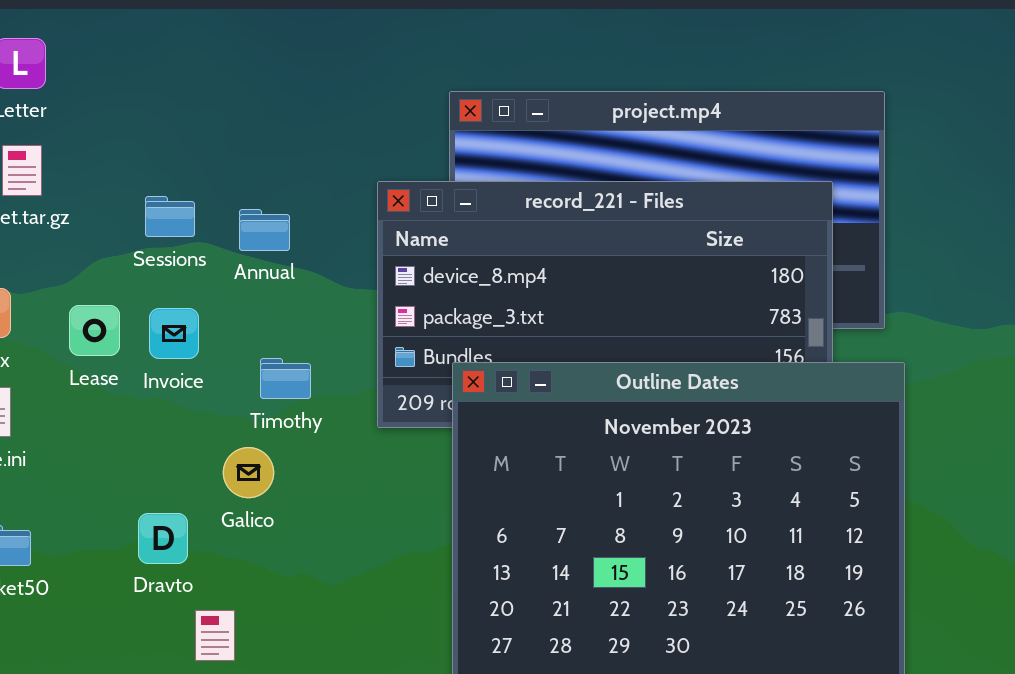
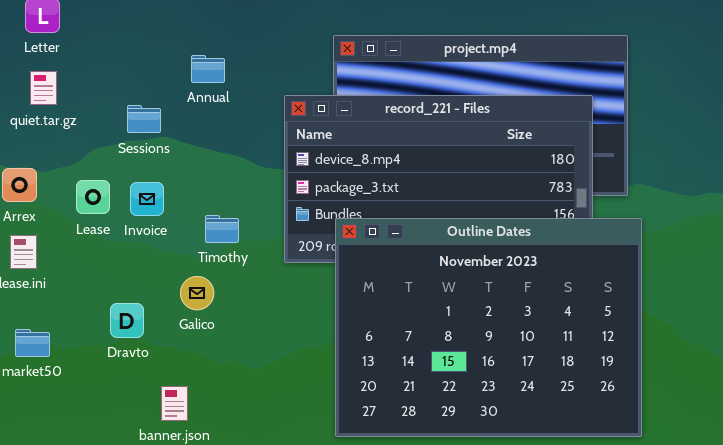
Annual: [239,209,290,251] -> [191,55,225,83], moved
Dravto: [138,513,188,564] -> [110,303,144,338], moved

